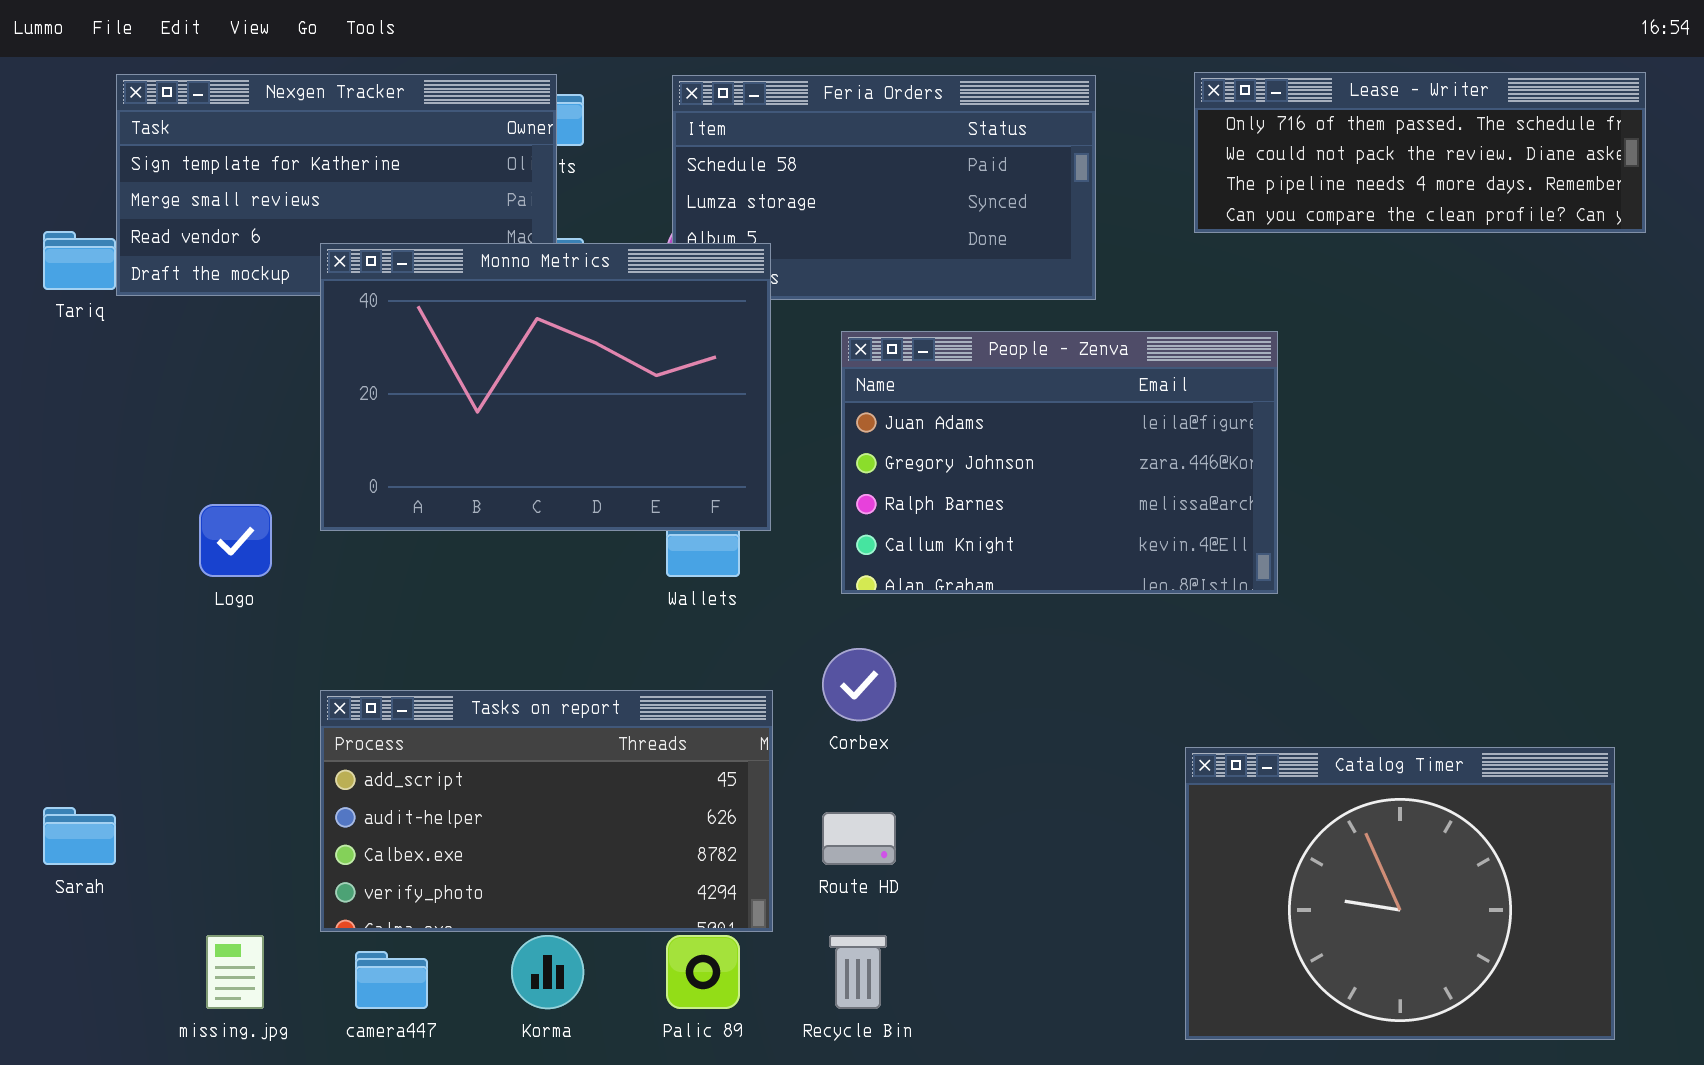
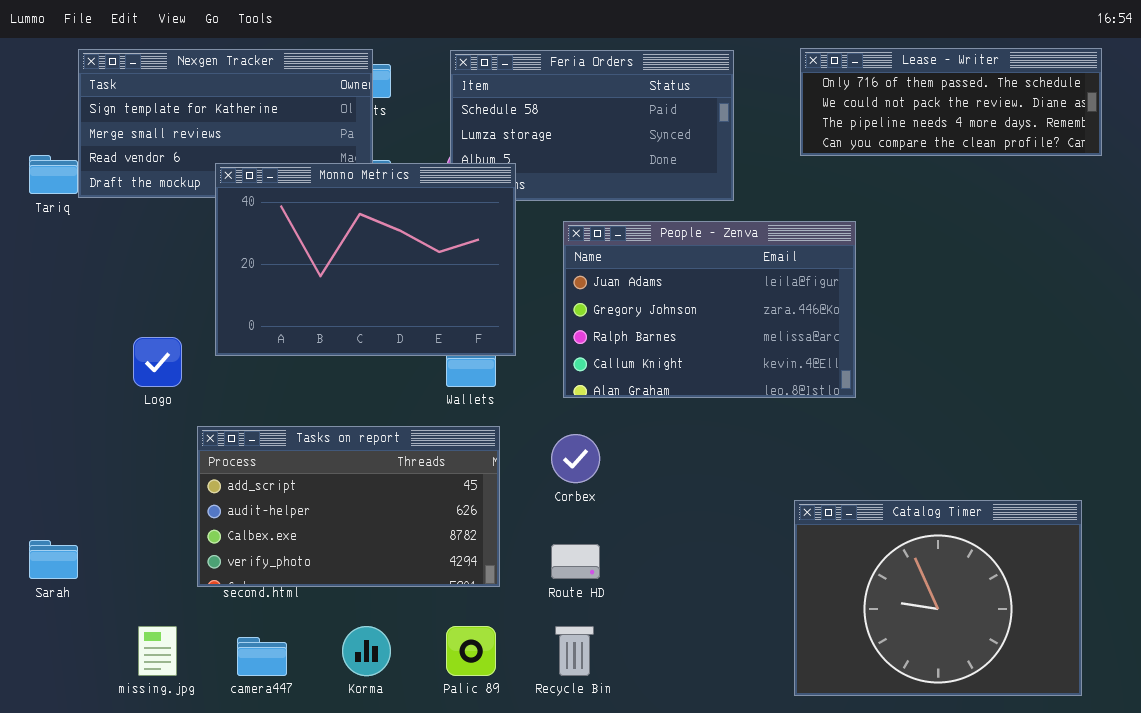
Tasks on report: [320,690,773,932] -> [197,426,500,587], moved

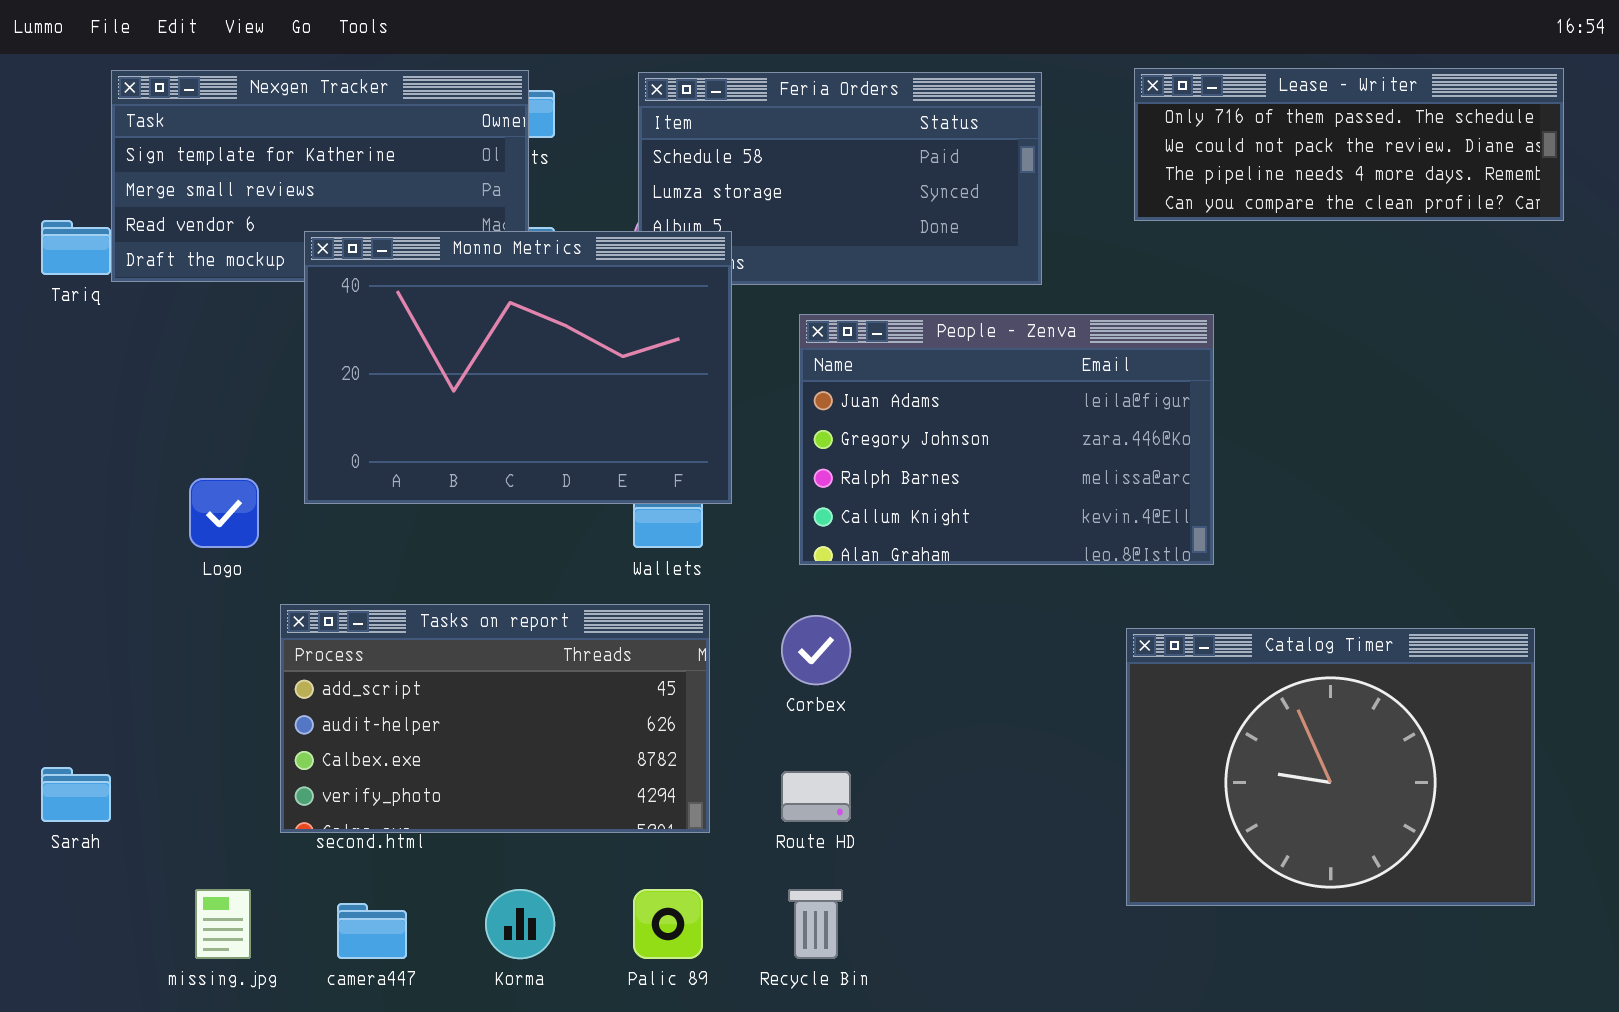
Catalog Timer: [794,500,1082,696] -> [1126,628,1535,906], moved

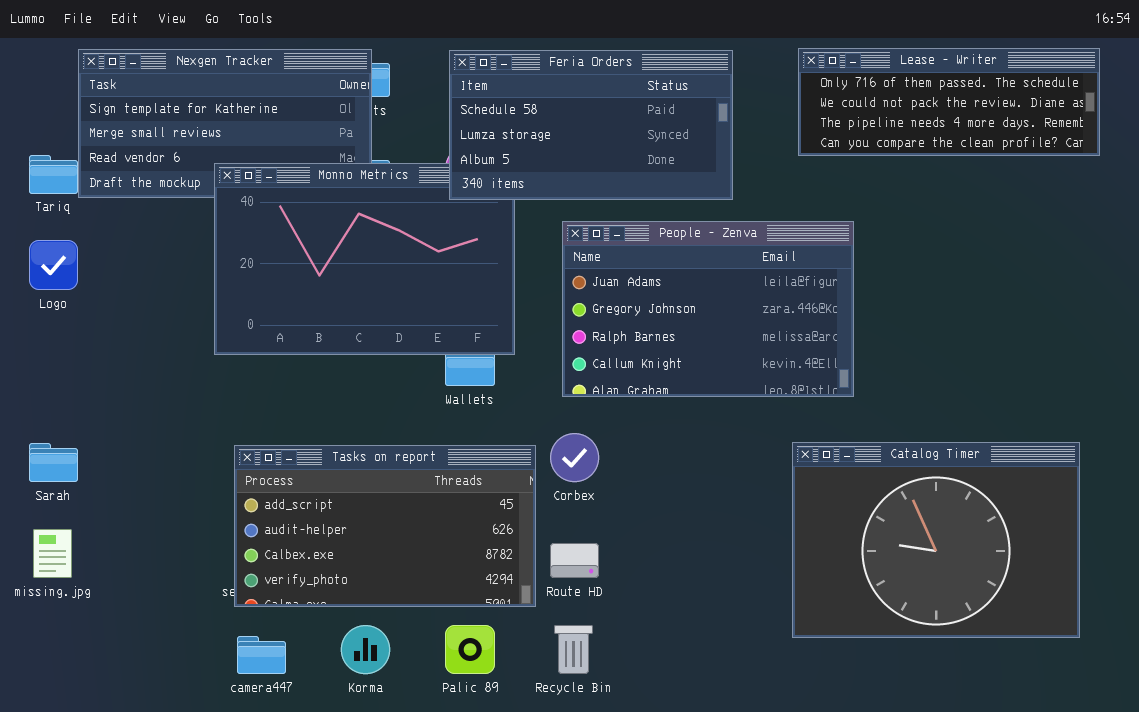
Feria Orders: [638,72,1042,285] -> [449,50,733,200], raised
Logo: [189,478,259,548] -> [29,240,78,290], moved
Tasks on report: [280,604,710,833] -> [234,445,536,607], moved
Sarah: [41,767,111,822] -> [29,443,78,482], moved
missing.jpg: [195,889,251,959] -> [33,529,72,578], moved

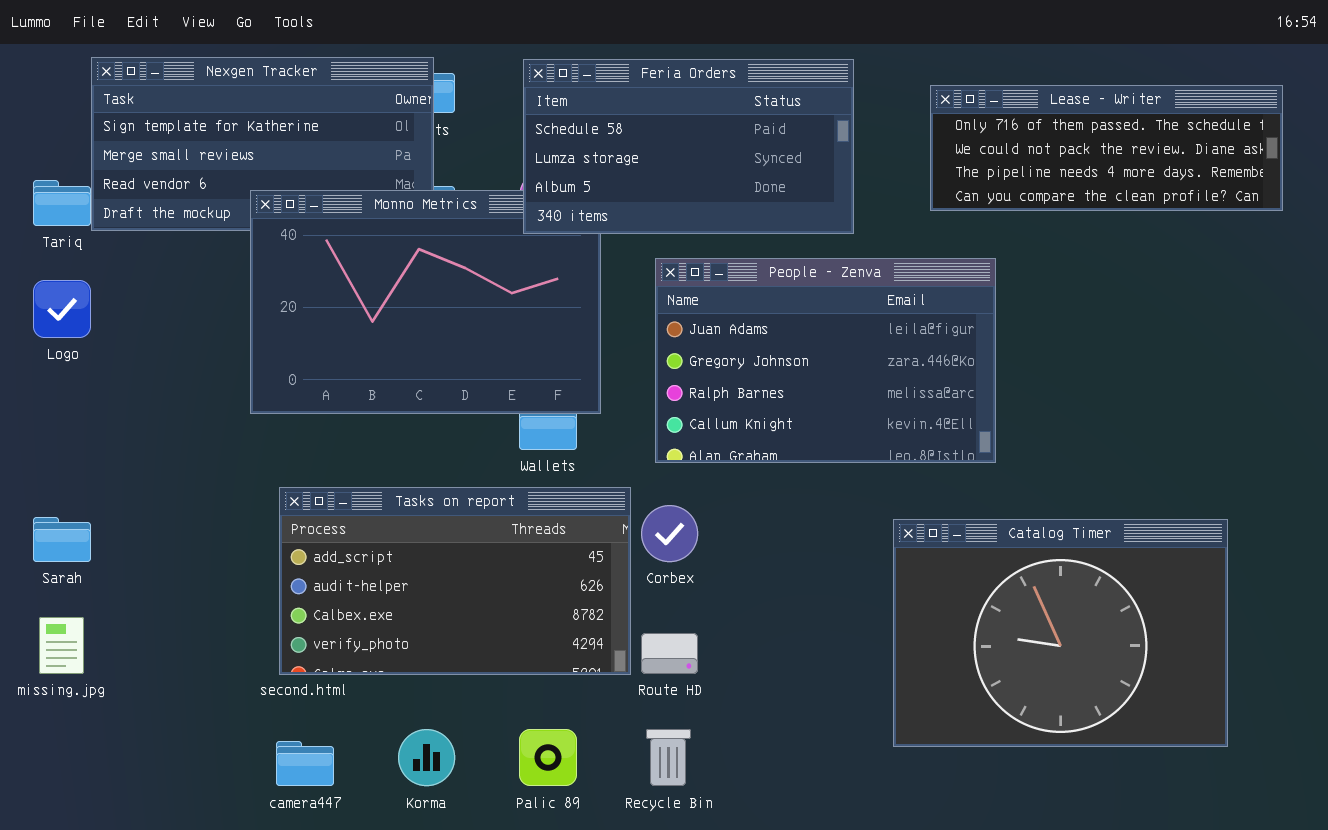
Lease - Writer: [798,48,1100,156] -> [930,85,1283,211], moved
Catalog Timer: [792,442,1080,638] -> [893,519,1228,747], moved
Tasks on report: [234,445,536,607] -> [279,487,631,675], moved

